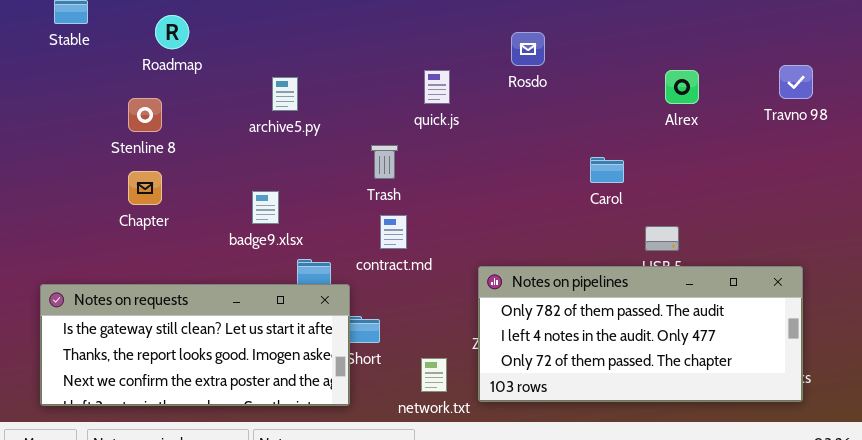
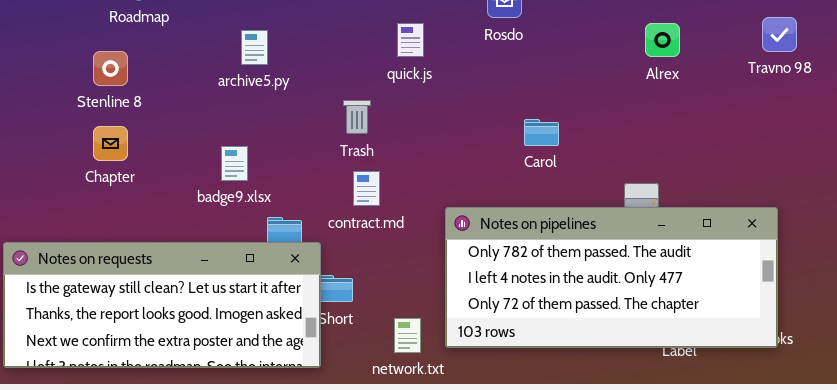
Carol: [590,157,624,183] -> [524,119,559,146], moved
Notes on pipelines: [478,266,803,402] -> [445,207,778,348], moved

